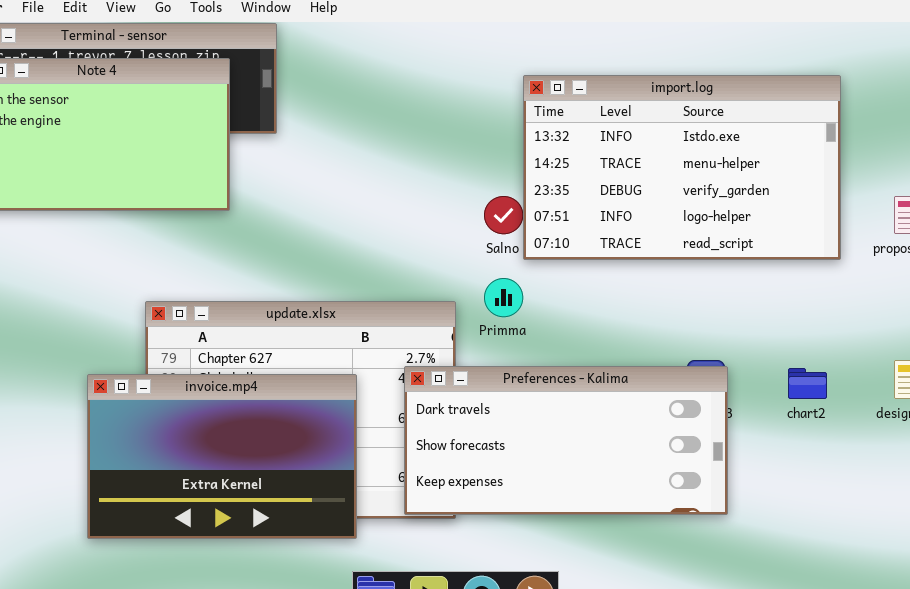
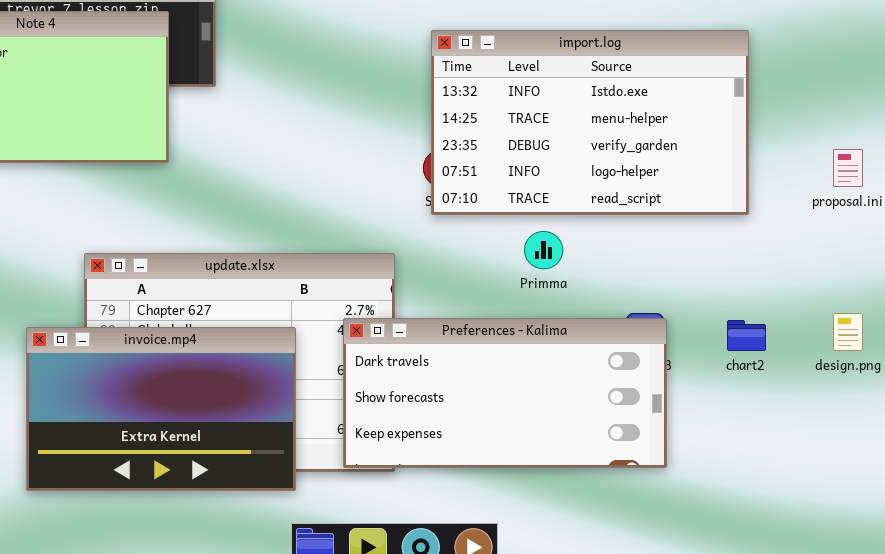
import.log: [523,75,841,260] -> [431,30,749,215], moved
Primma: [484,278,523,317] -> [524,231,563,269], moved

